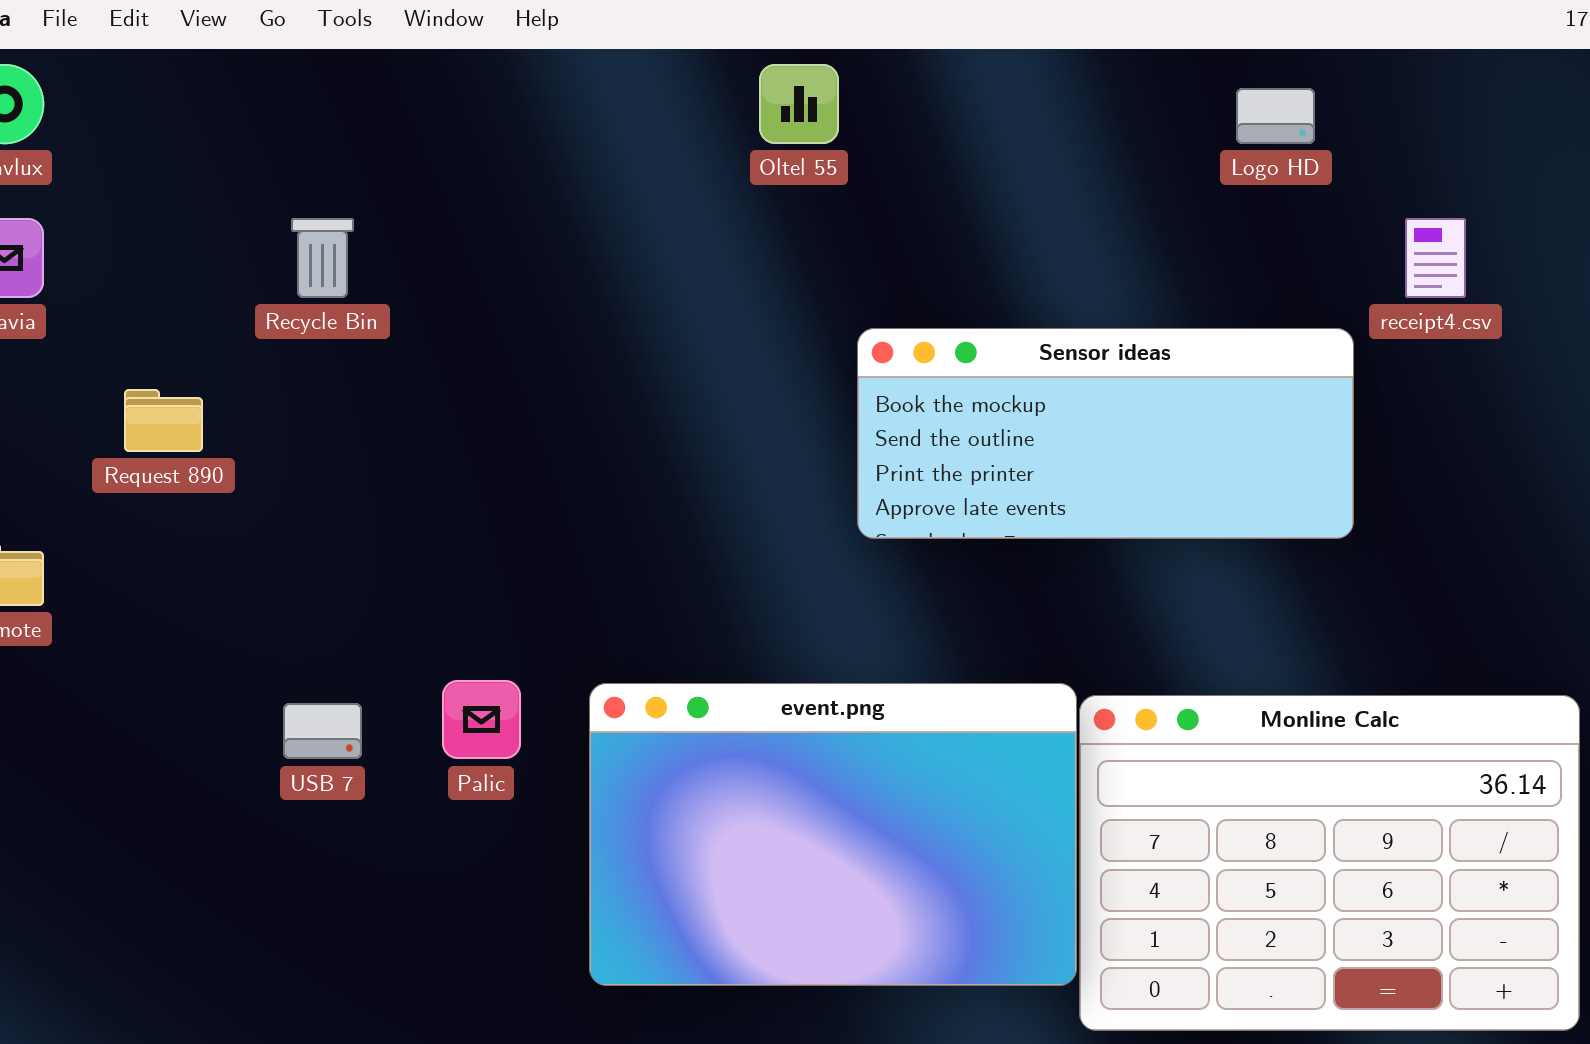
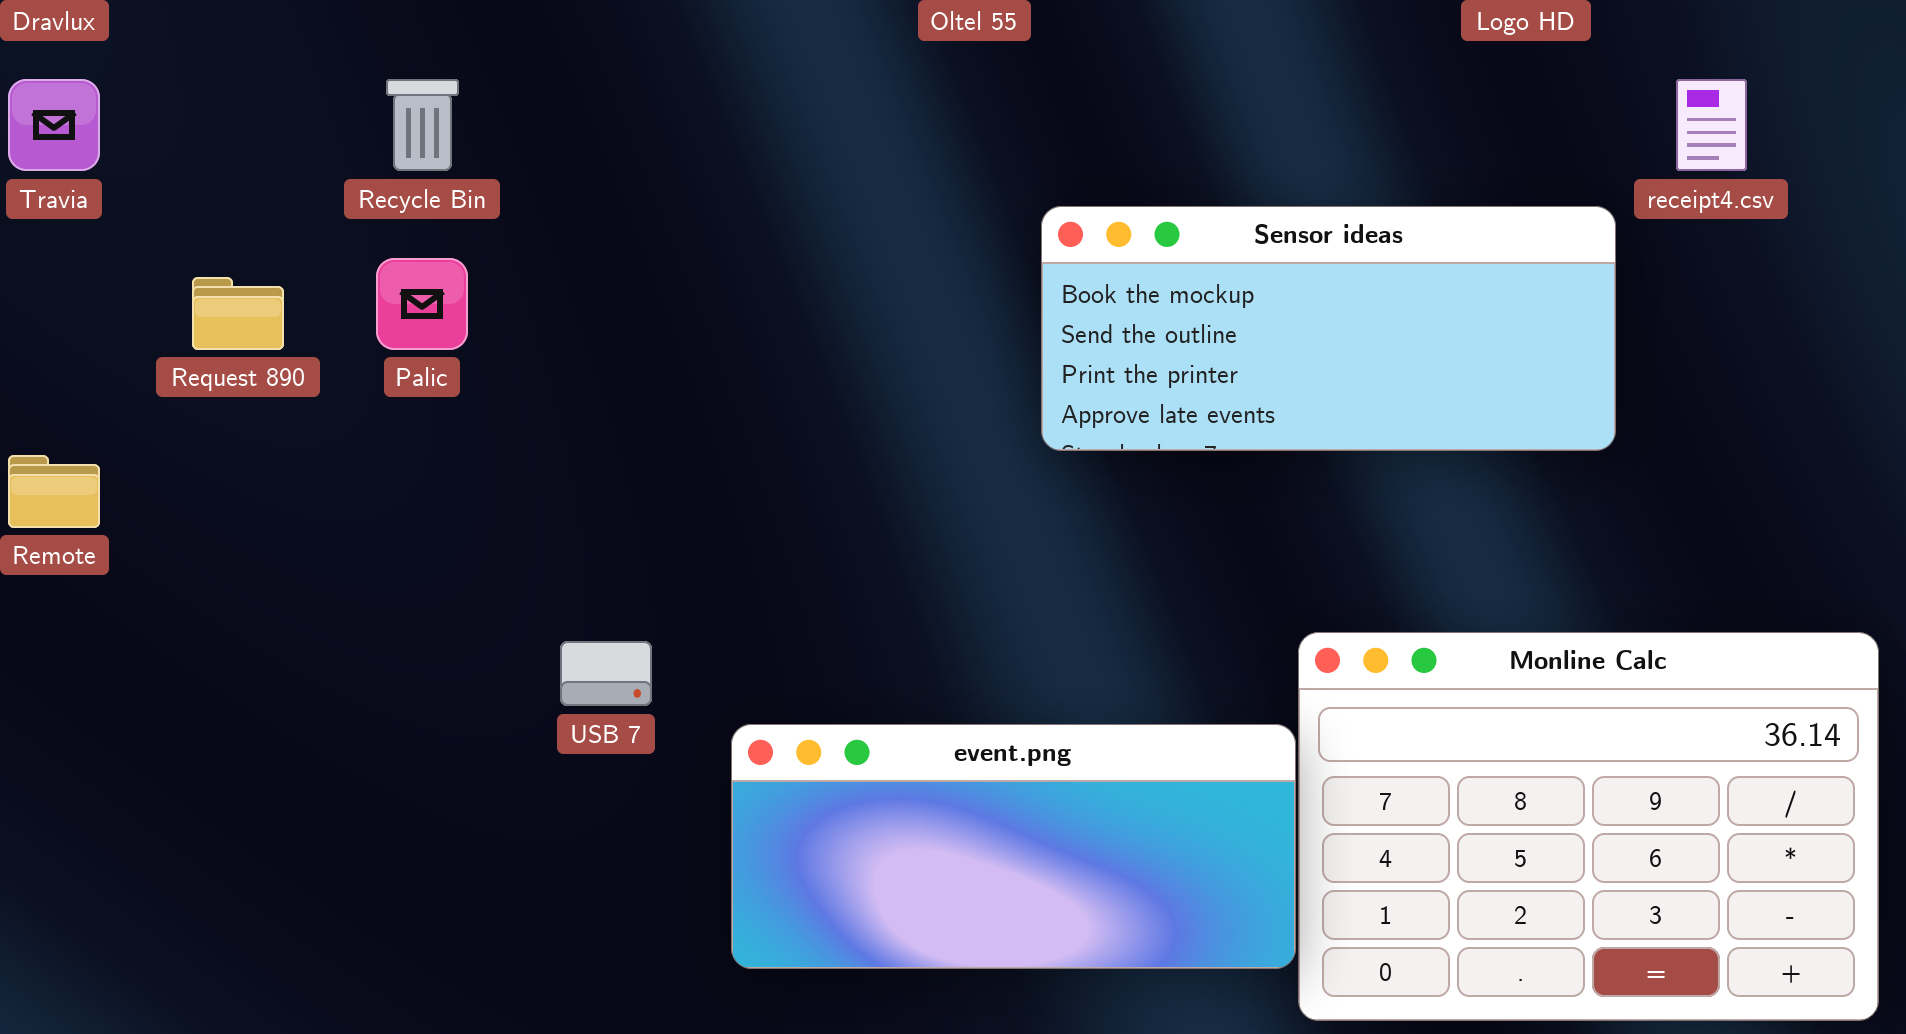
Palic: [442,680,521,759] -> [376,258,468,350], moved
event.png: [589,683,1077,986] -> [731,724,1296,969], resized
USB 7: [283,703,362,759] -> [560,641,652,706], moved

